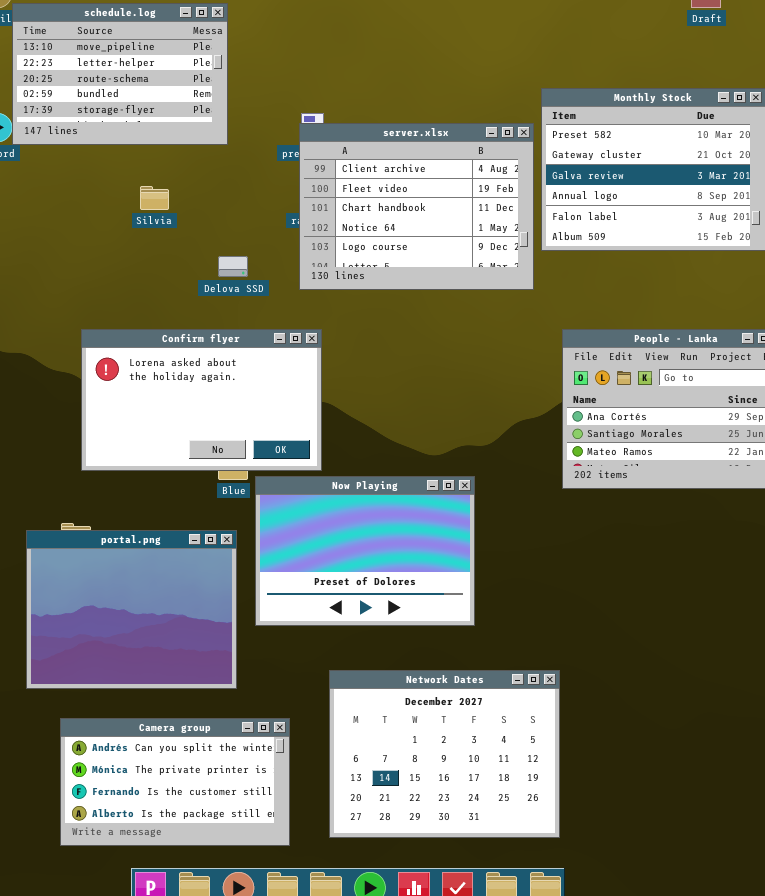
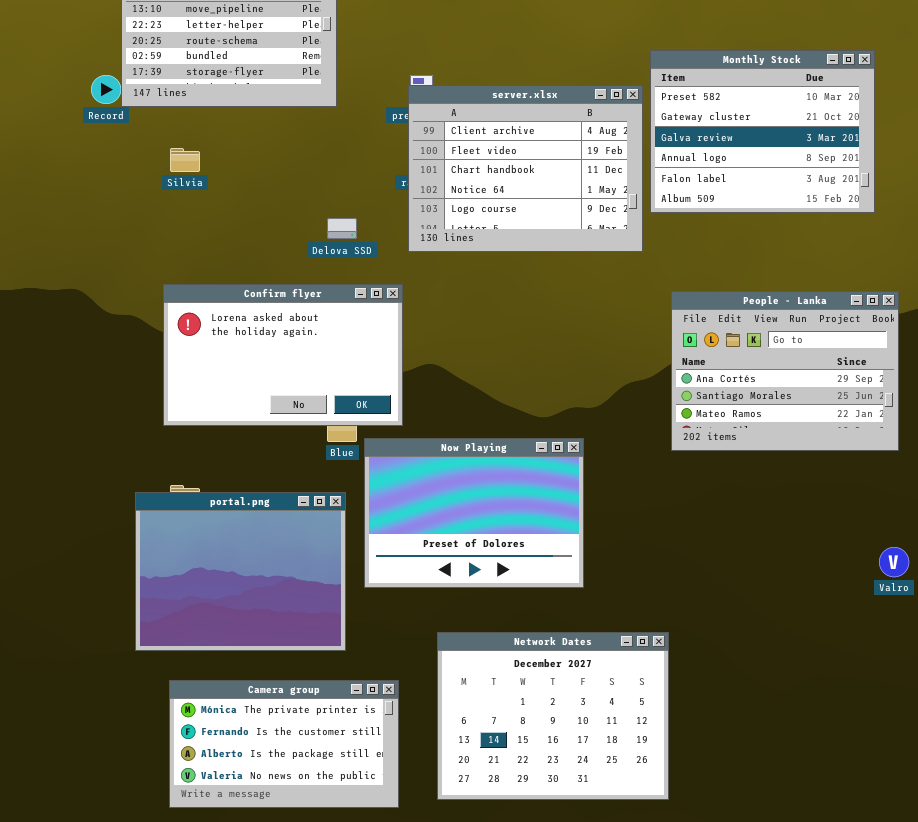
Silvia: [140,186,169,210] -> [170,148,200,172], moved
Confirm flyer: [81,329,322,471] -> [163,284,403,426], moved
Camera group: [60,718,290,846] -> [169,680,399,808], scrolled down 1 row

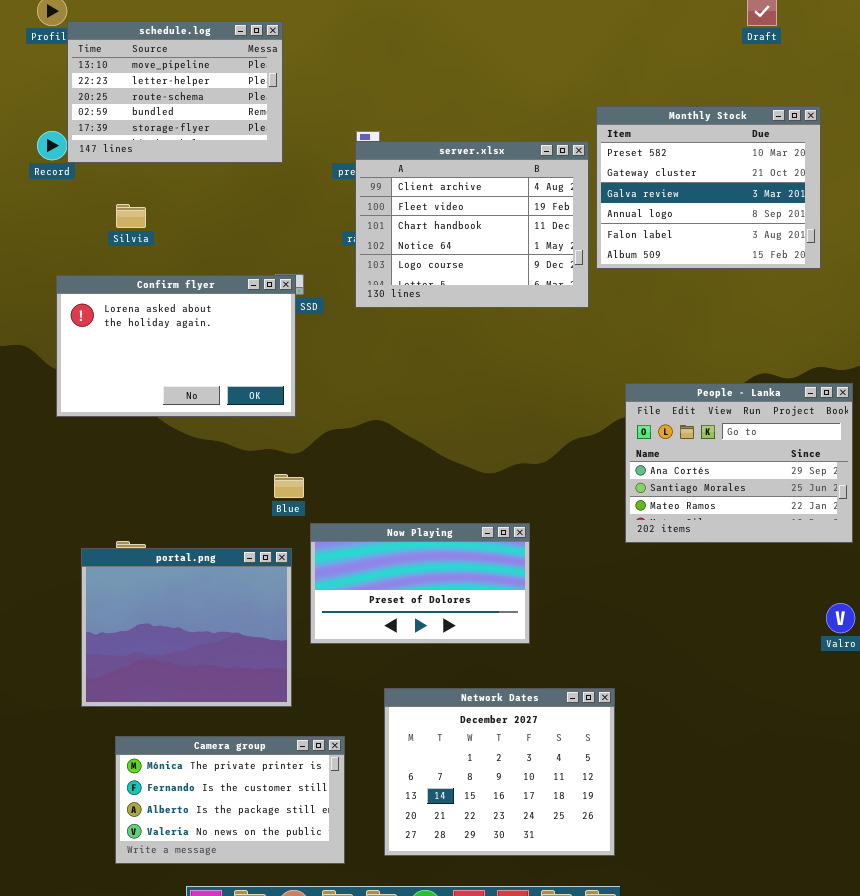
Confirm flyer: [163,284,403,426] -> [56,275,296,417], moved
People - Lanka: [671,291,899,451] -> [625,383,853,543], moved
Now Playing: [364,438,584,588] -> [310,523,530,644], resized

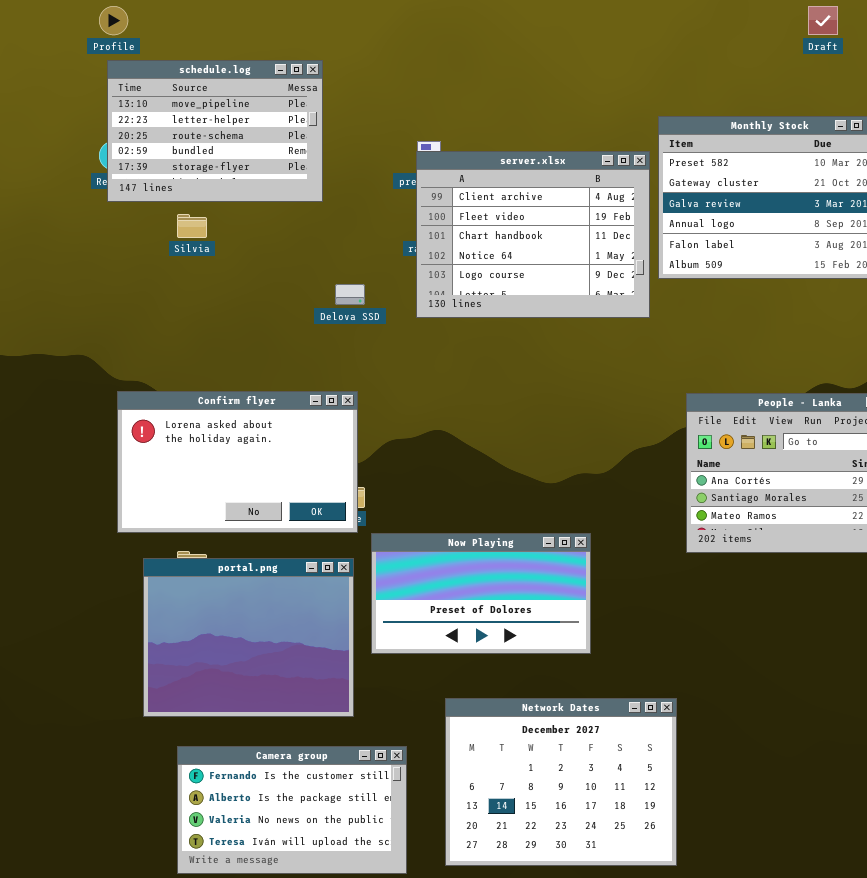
schedule.log: [67,21,283,163] -> [107,60,323,202], moved
Confirm flyer: [56,275,296,417] -> [117,391,358,533], moved
Camera group: [115,736,345,864] -> [177,746,407,874], scrolled down 1 row

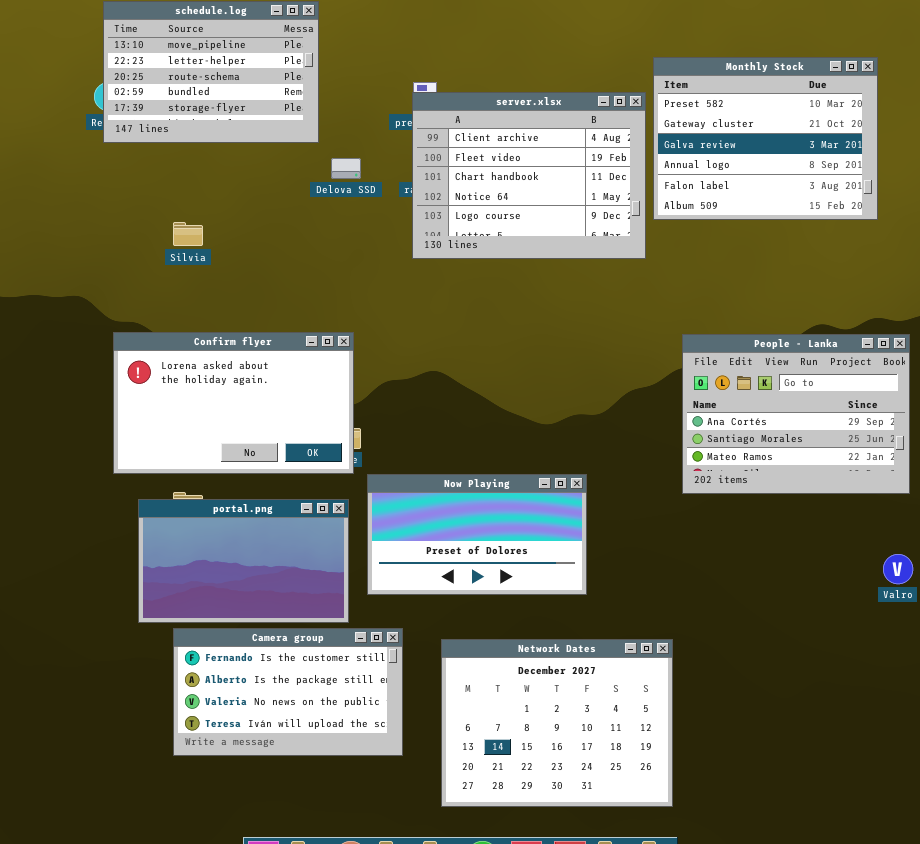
Silvia: [177,214,207,238] -> [173,222,203,246], moved
Delova SSD: [335,284,365,305] -> [331,158,361,179], moved
portal.png: [143,558,354,717] -> [138,499,349,623], resized
Camera group: [177,746,407,874] -> [173,628,403,756], moved

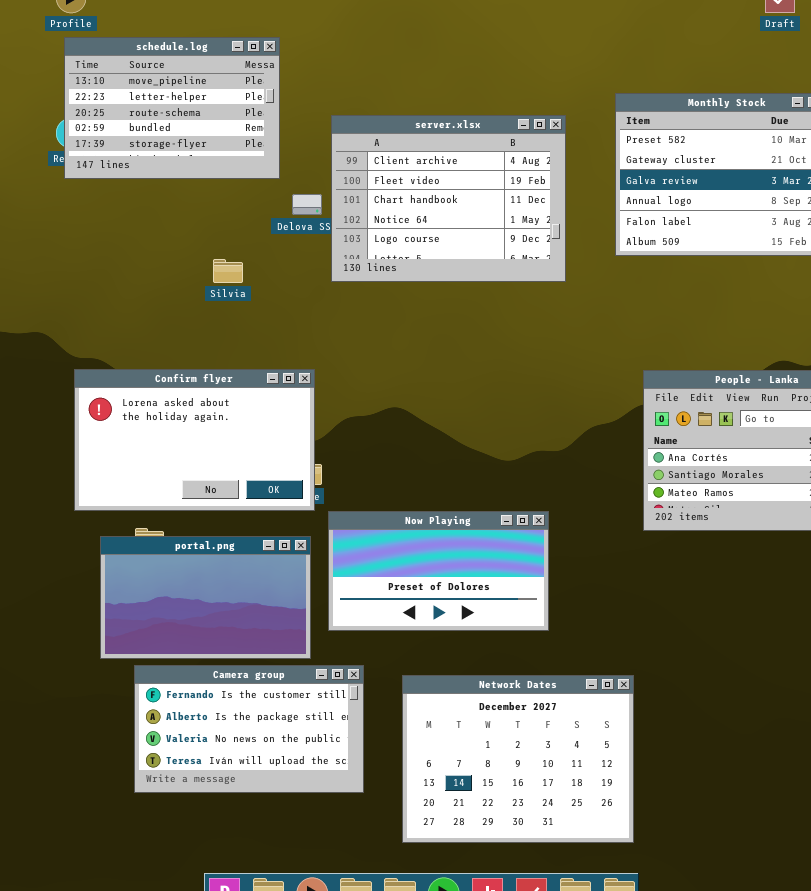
server.xlsx: [412,92,646,259] -> [331,115,566,282], moved
Silvia: [173,222,203,246] -> [213,259,243,283], moved

